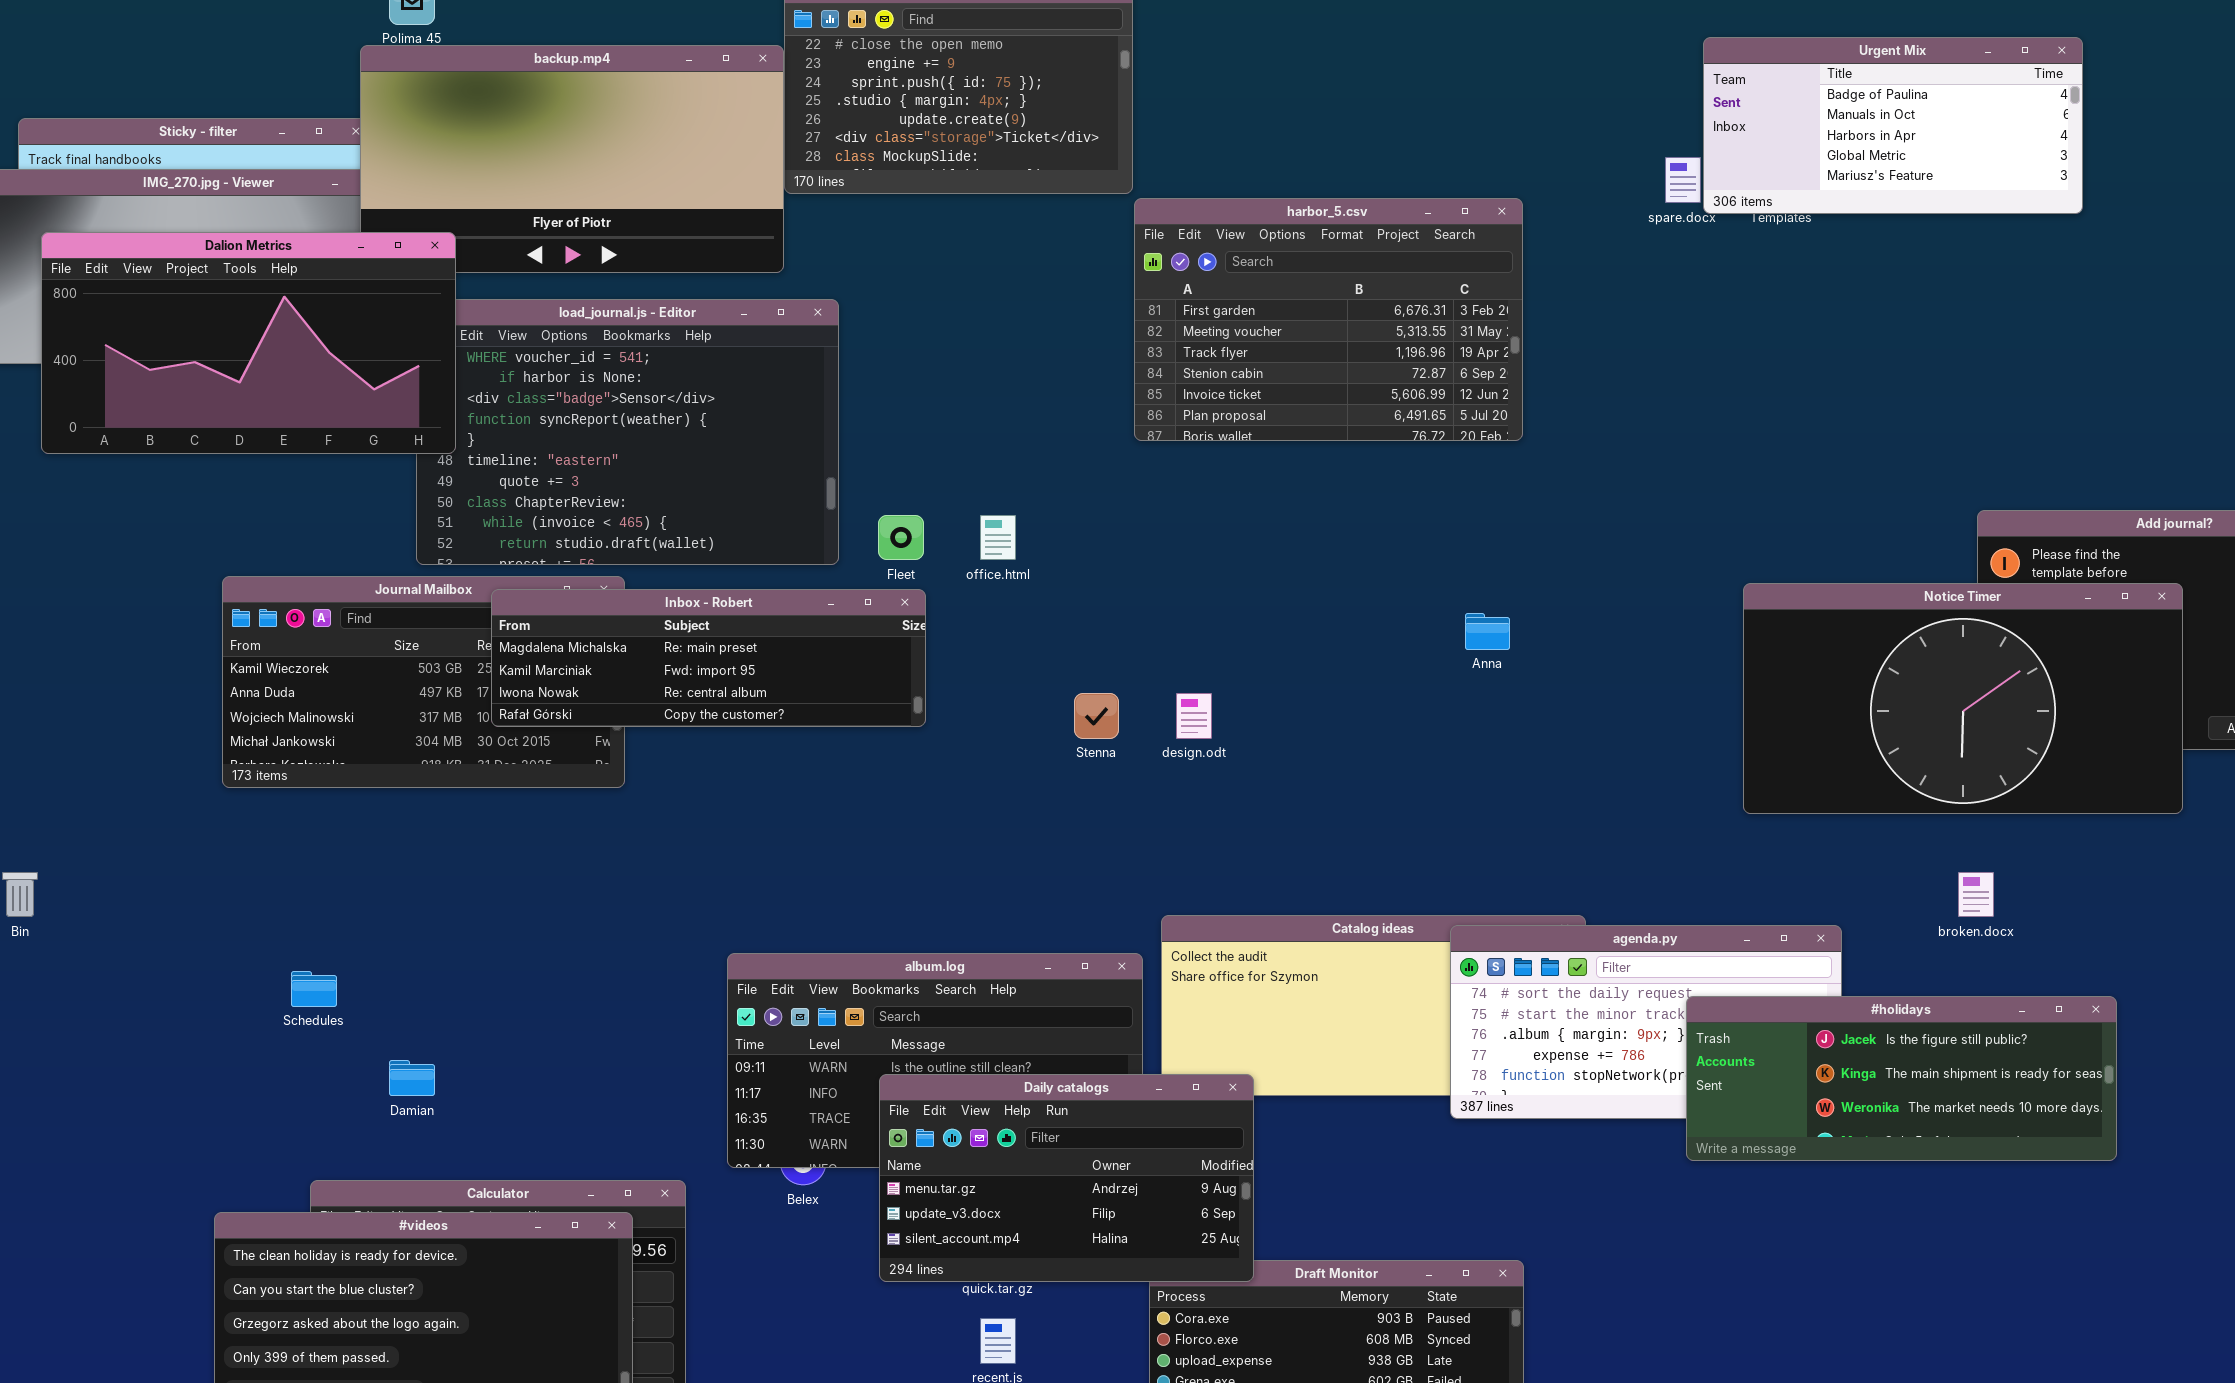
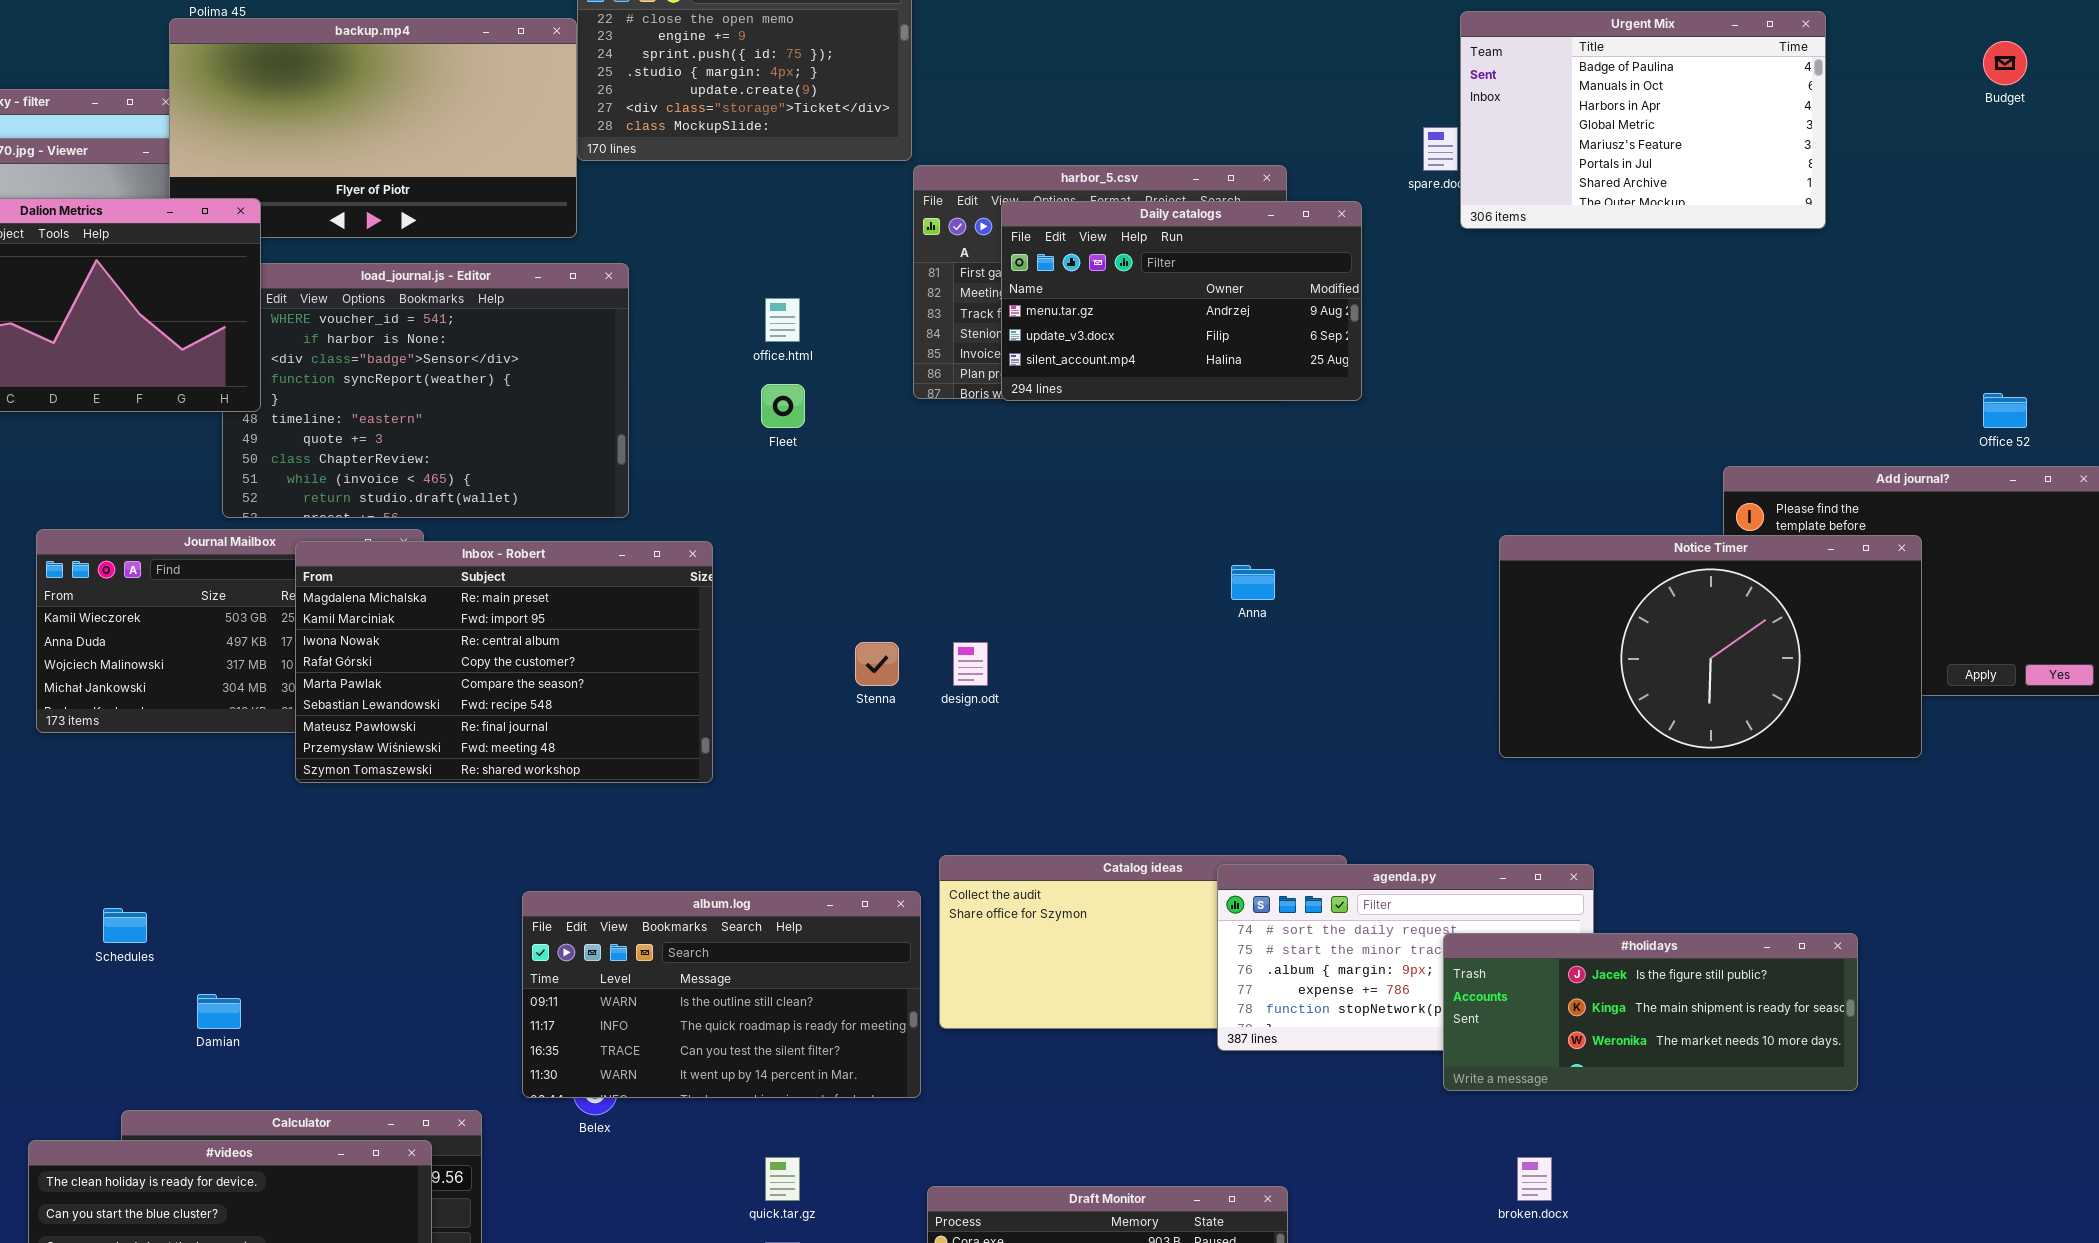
Urgent Mix: [1703,37,2083,214] -> [1460,11,1826,229], resized
Fleet: [878,515,924,560] -> [761,384,805,428], moved
office.html: [980,515,1016,560] -> [765,298,800,342], moved
Inbox - Robert: [491,589,926,727] -> [295,541,713,783], resized
broken.docx: [1958,872,1994,917] -> [1517,1157,1552,1201], moved
Daily catalogs: [879,1074,1254,1282] -> [1001,201,1362,401], moved

